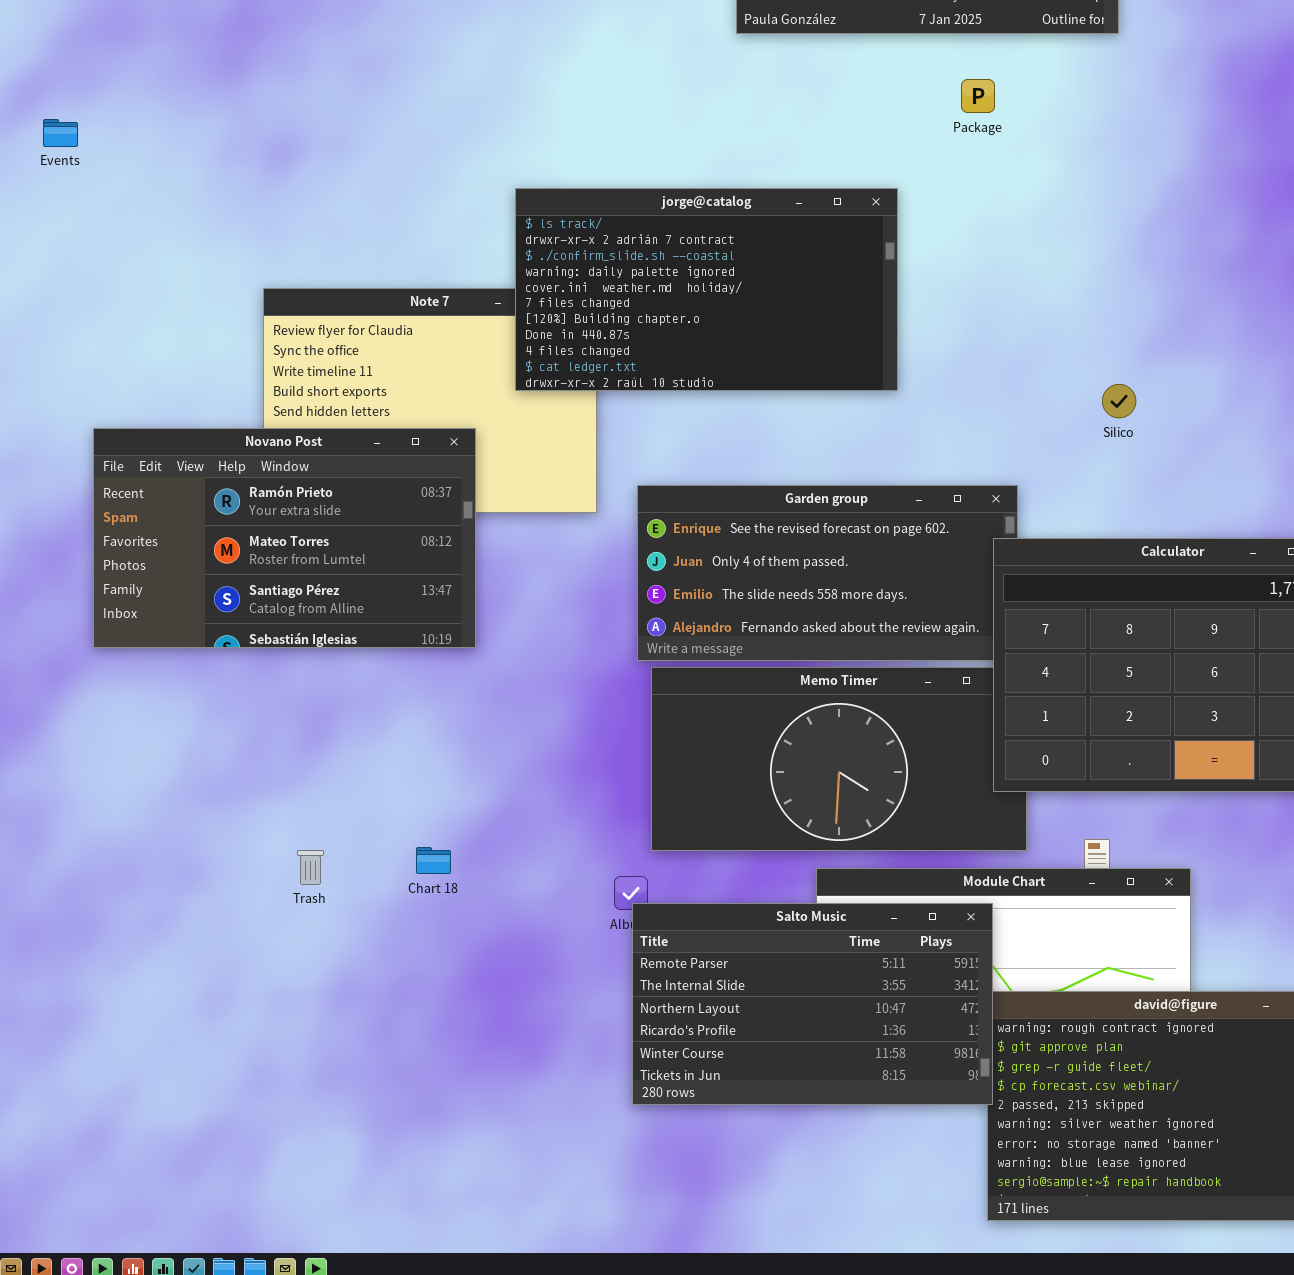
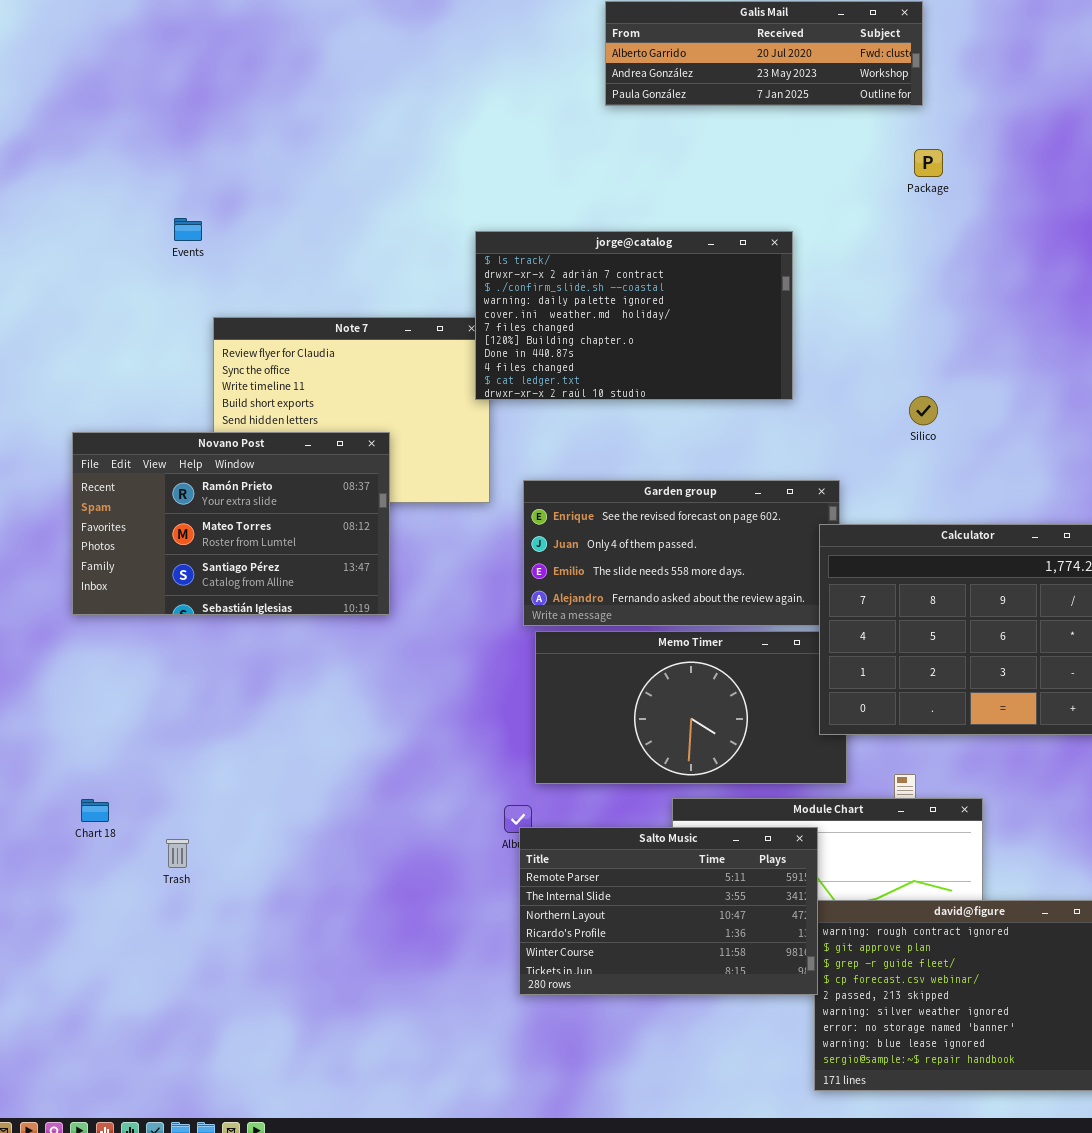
Package: [961,79,995,113] -> [914,149,943,177], moved
Events: [43,119,78,147] -> [174,218,202,241], moved
jorge@catalog: [515,188,898,391] -> [475,231,793,400], moved
Chart 18: [416,847,451,874] -> [81,799,109,822], moved
Trash: [297,850,324,885] -> [166,839,189,868], moved

